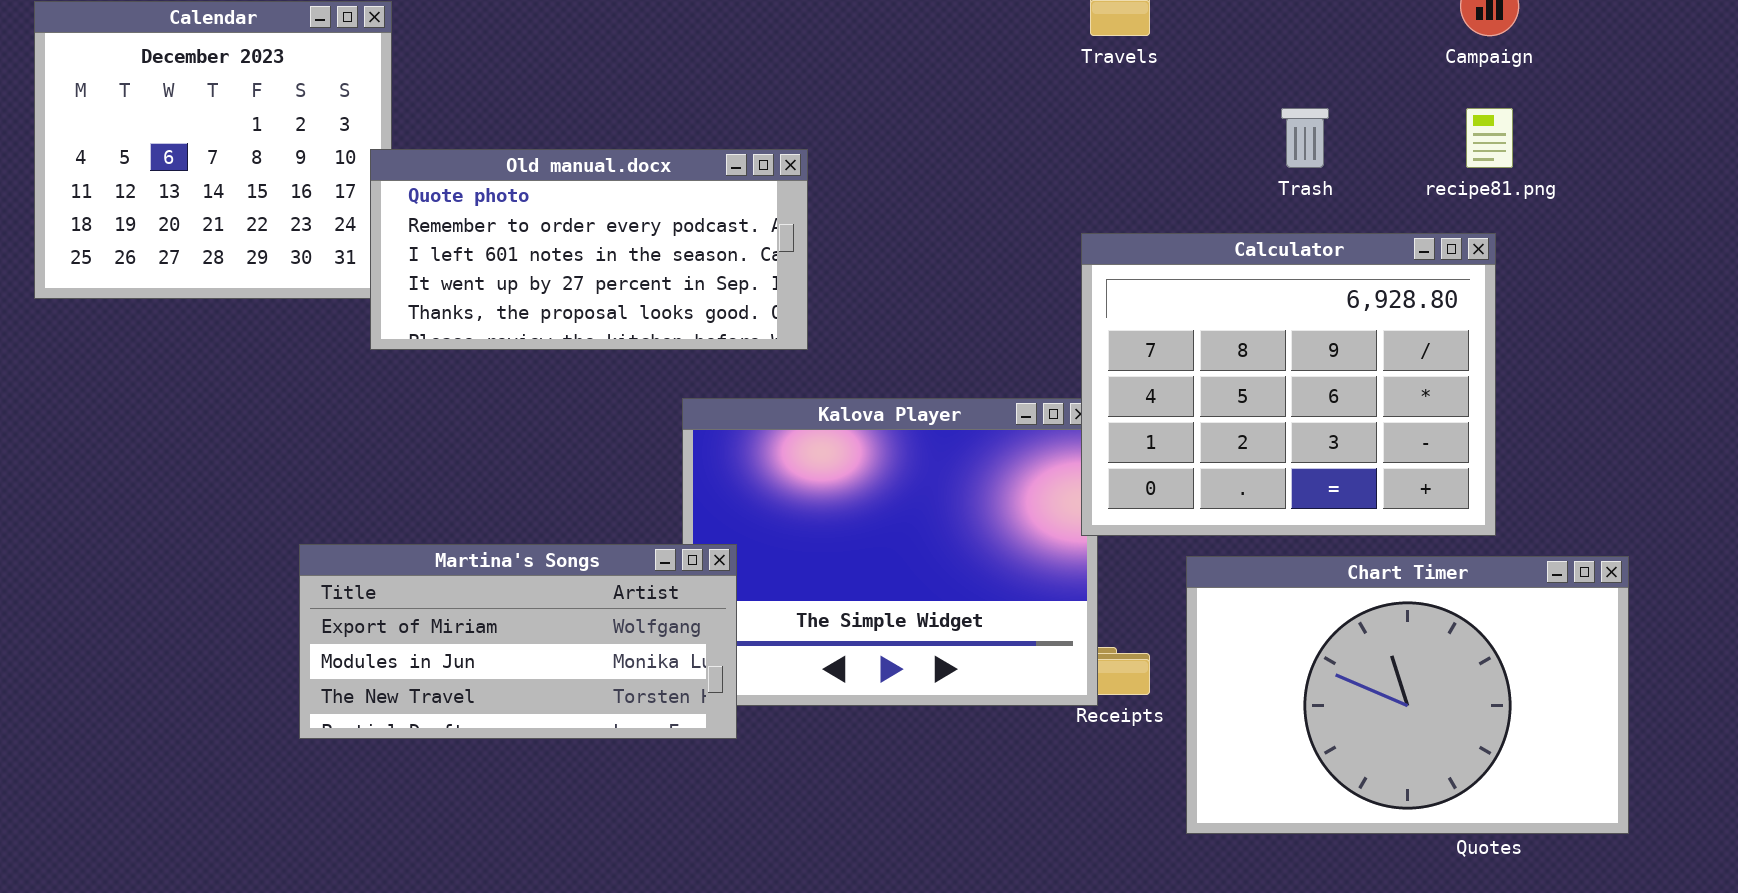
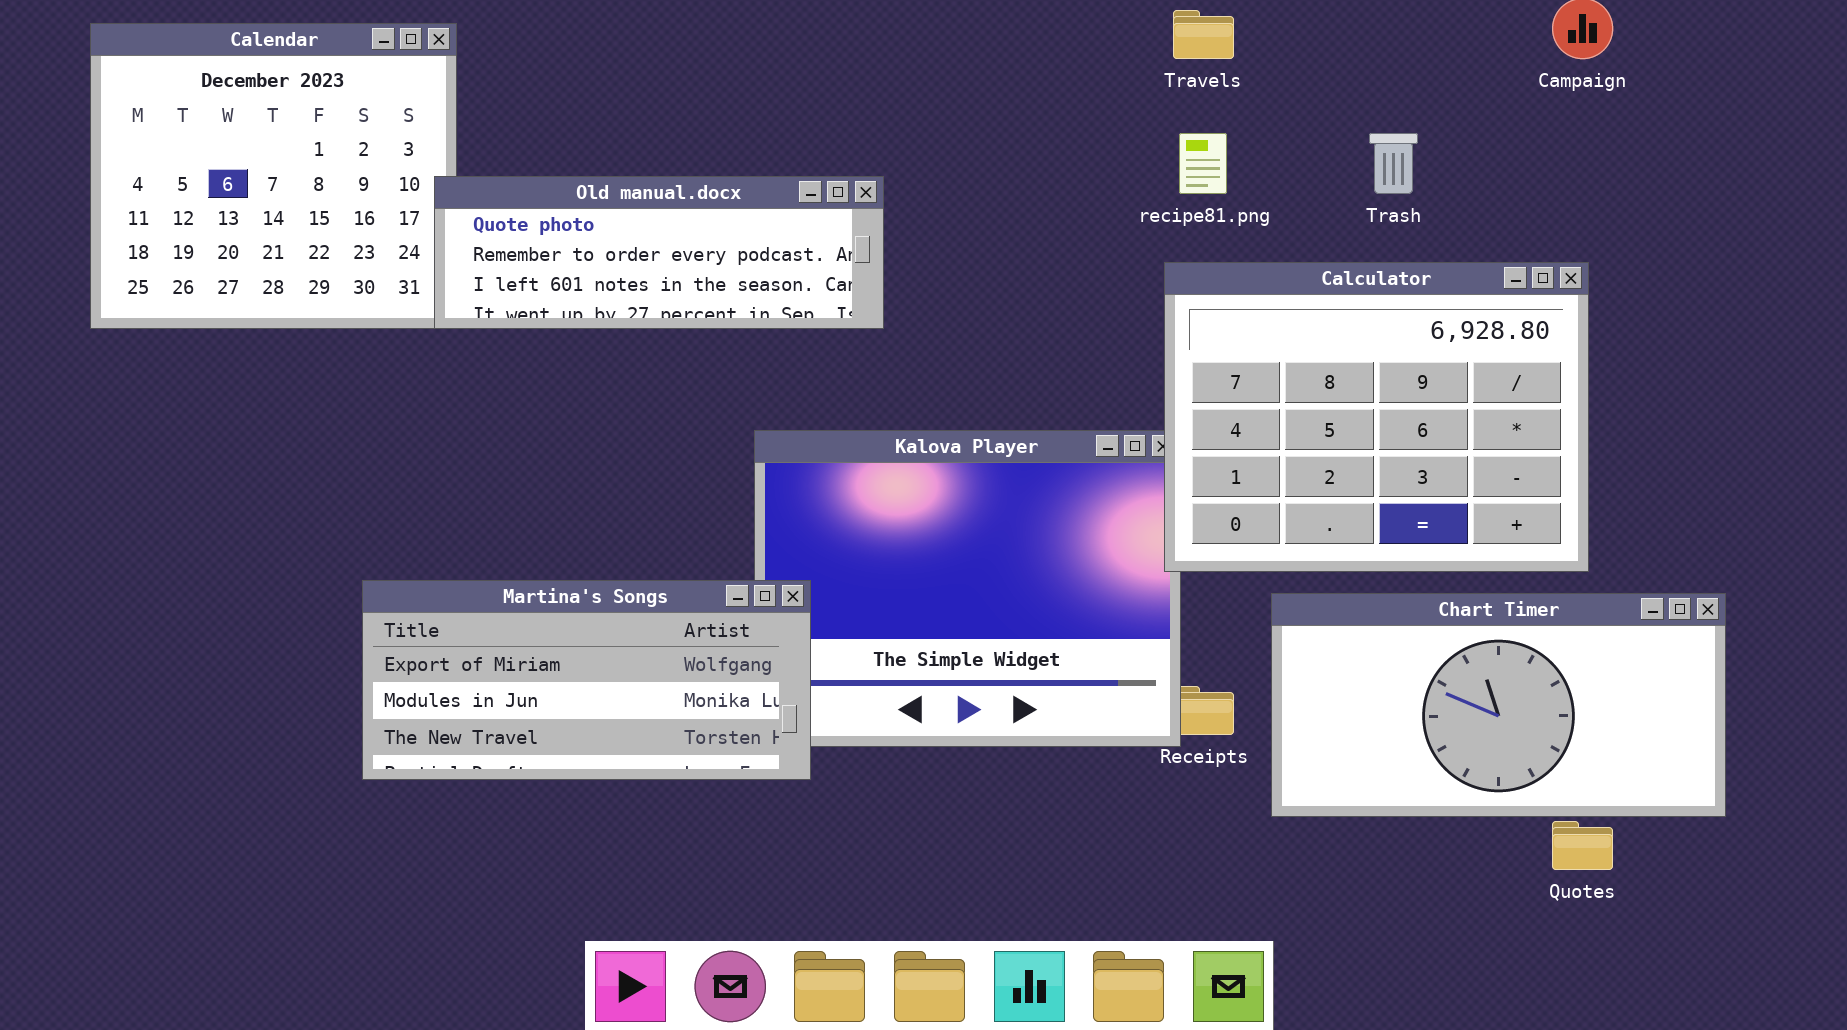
recipe81.png: [1466,108,1513,168] -> [1179,133,1227,194], moved
Old manual.docx: [370,149,808,350] -> [434,176,884,329], resized
Chart Timer: [1186,556,1629,834] -> [1271,593,1726,817], resized

